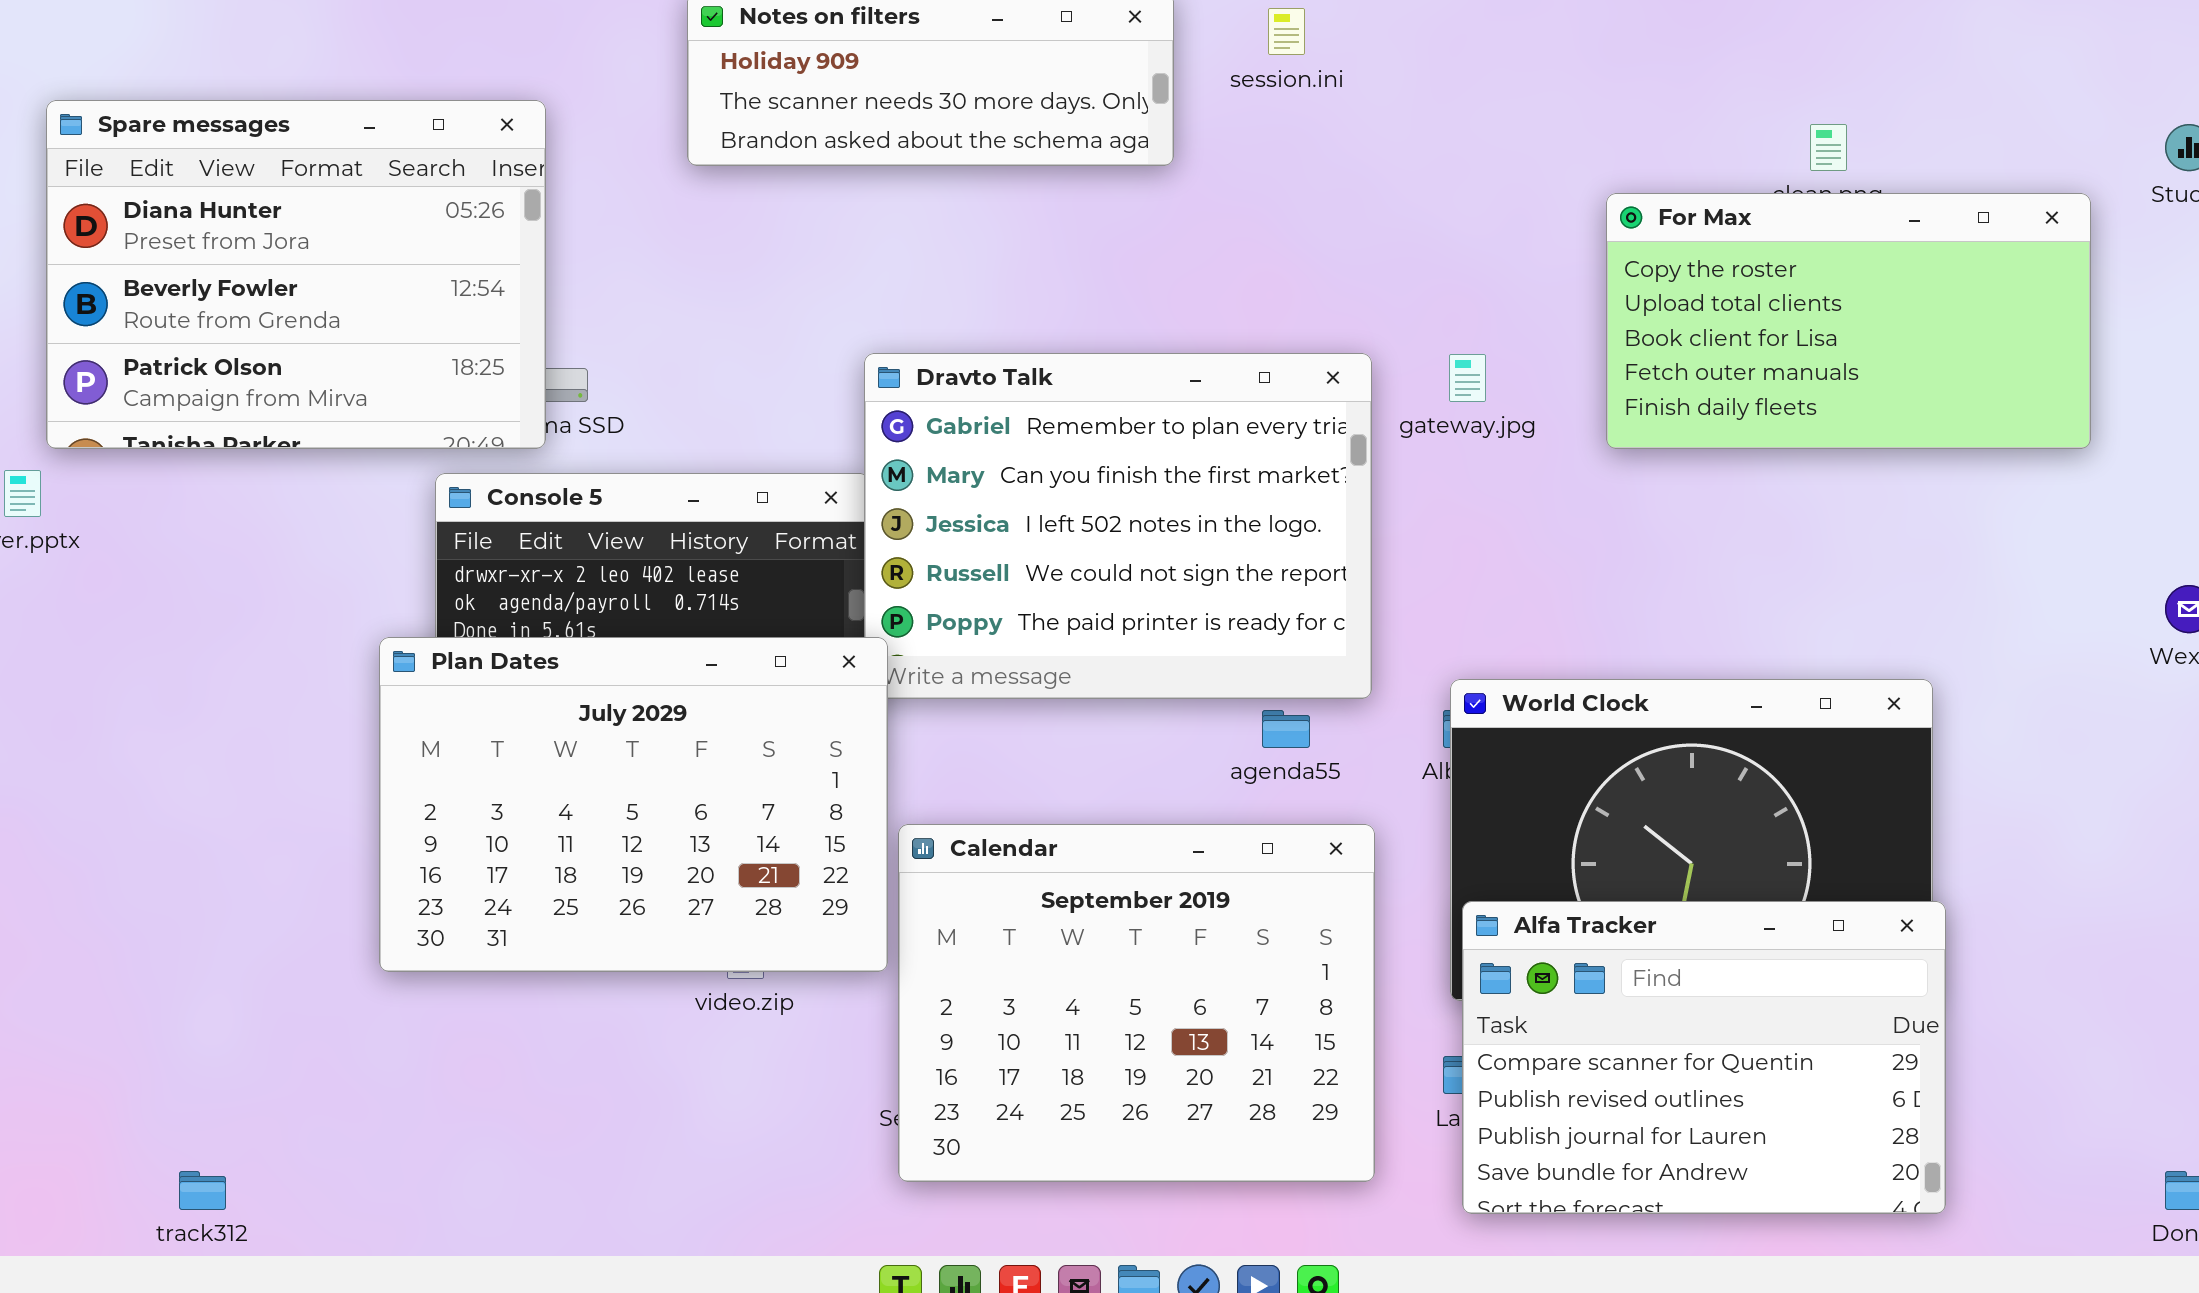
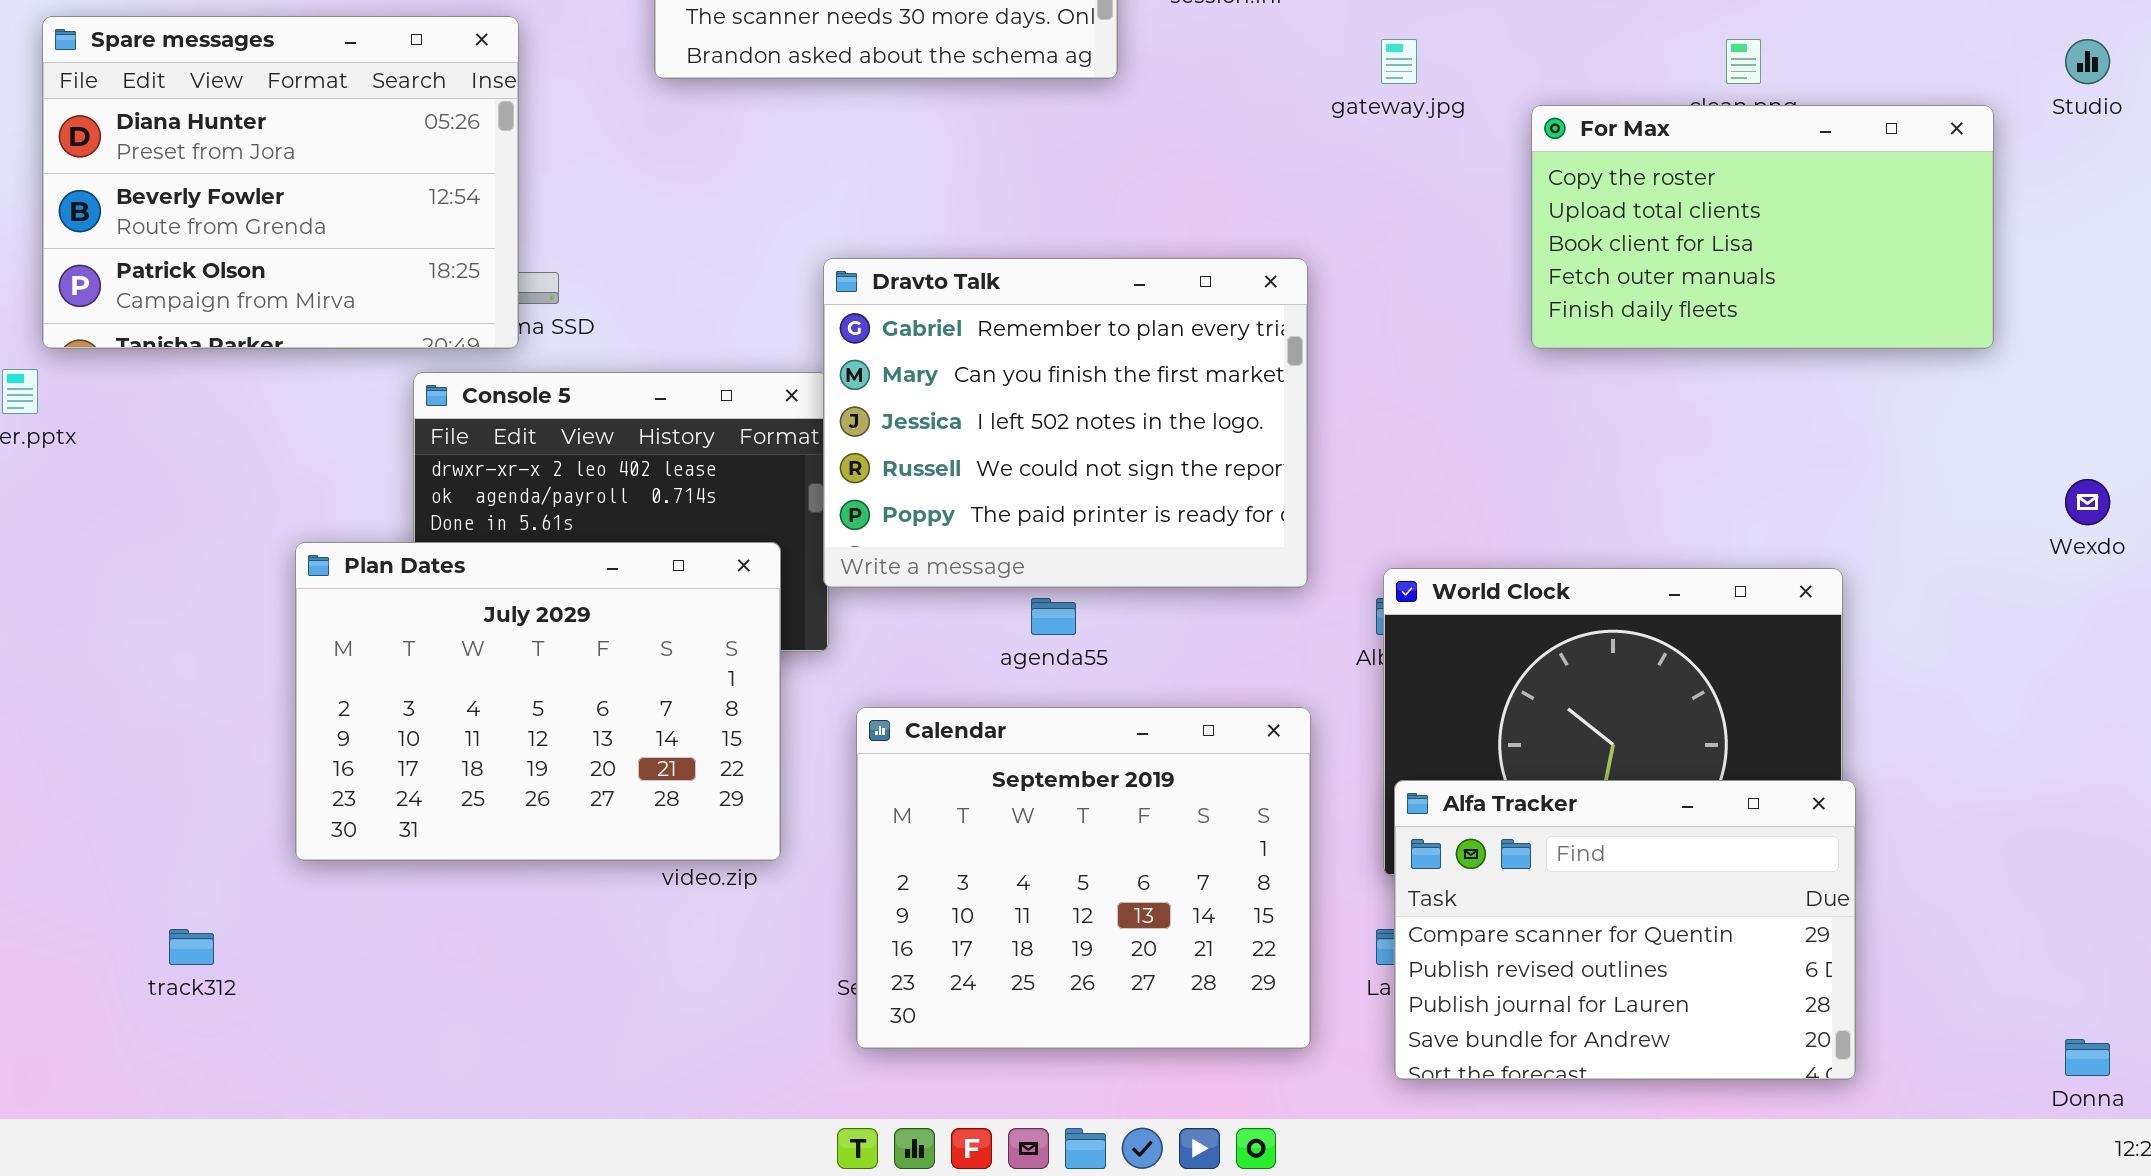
gateway.jpg: [1449,354,1486,402] -> [1381,39,1417,84], moved
Plan Dates: [379,637,888,972] -> [295,542,781,861], moved
agenda55: [1262,710,1310,748] -> [1031,598,1076,635], moved
track312: [179,1171,226,1210] -> [169,929,214,965], moved

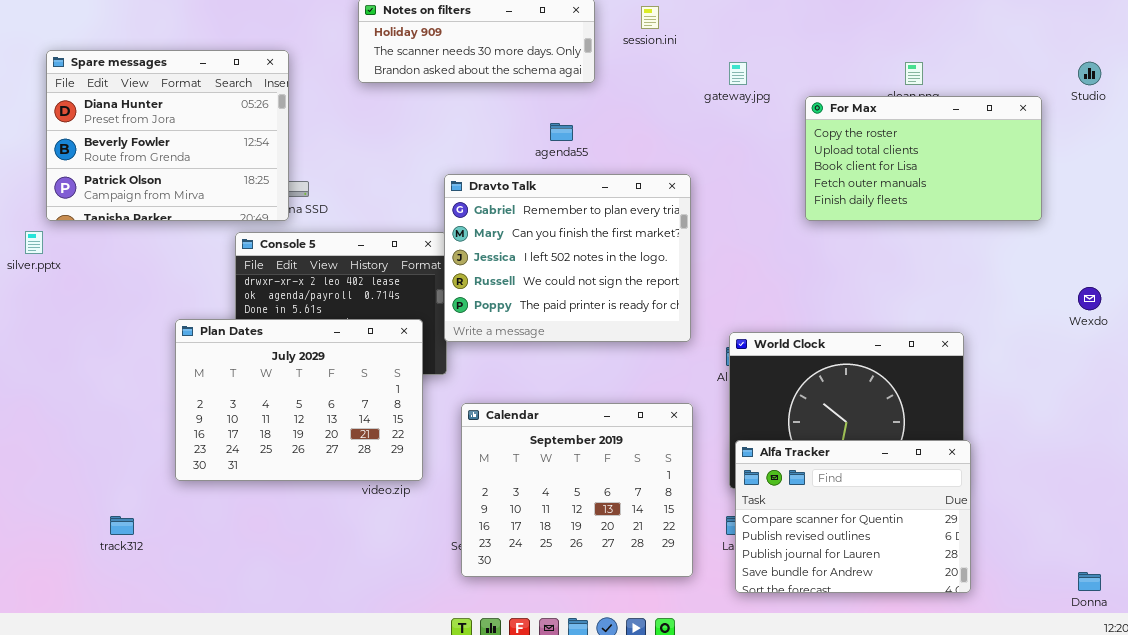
agenda55: [1031,598,1076,635] -> [550,123,573,141], moved

